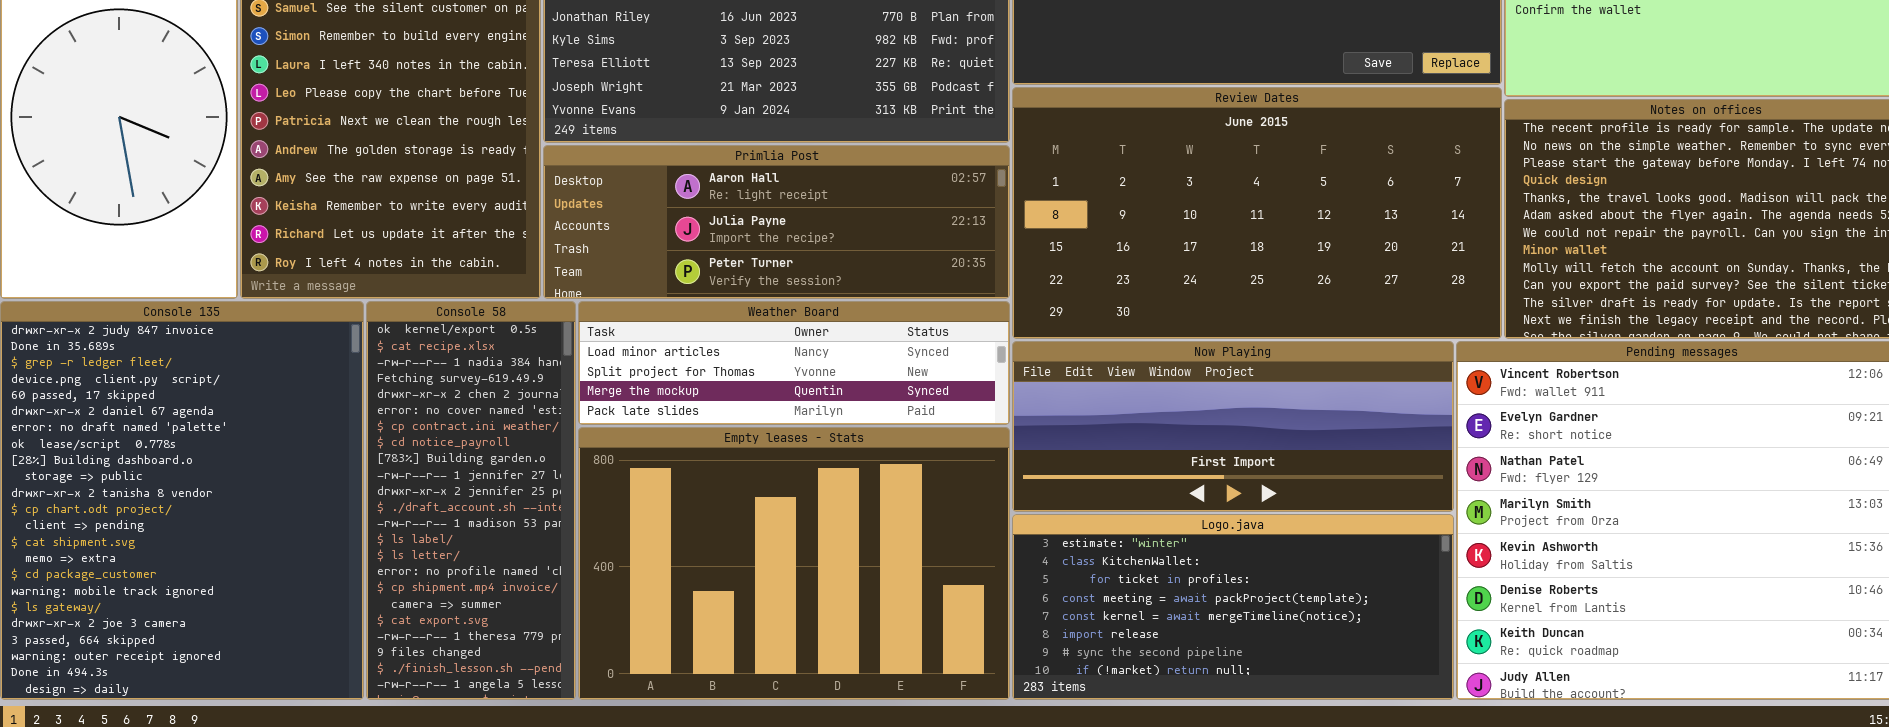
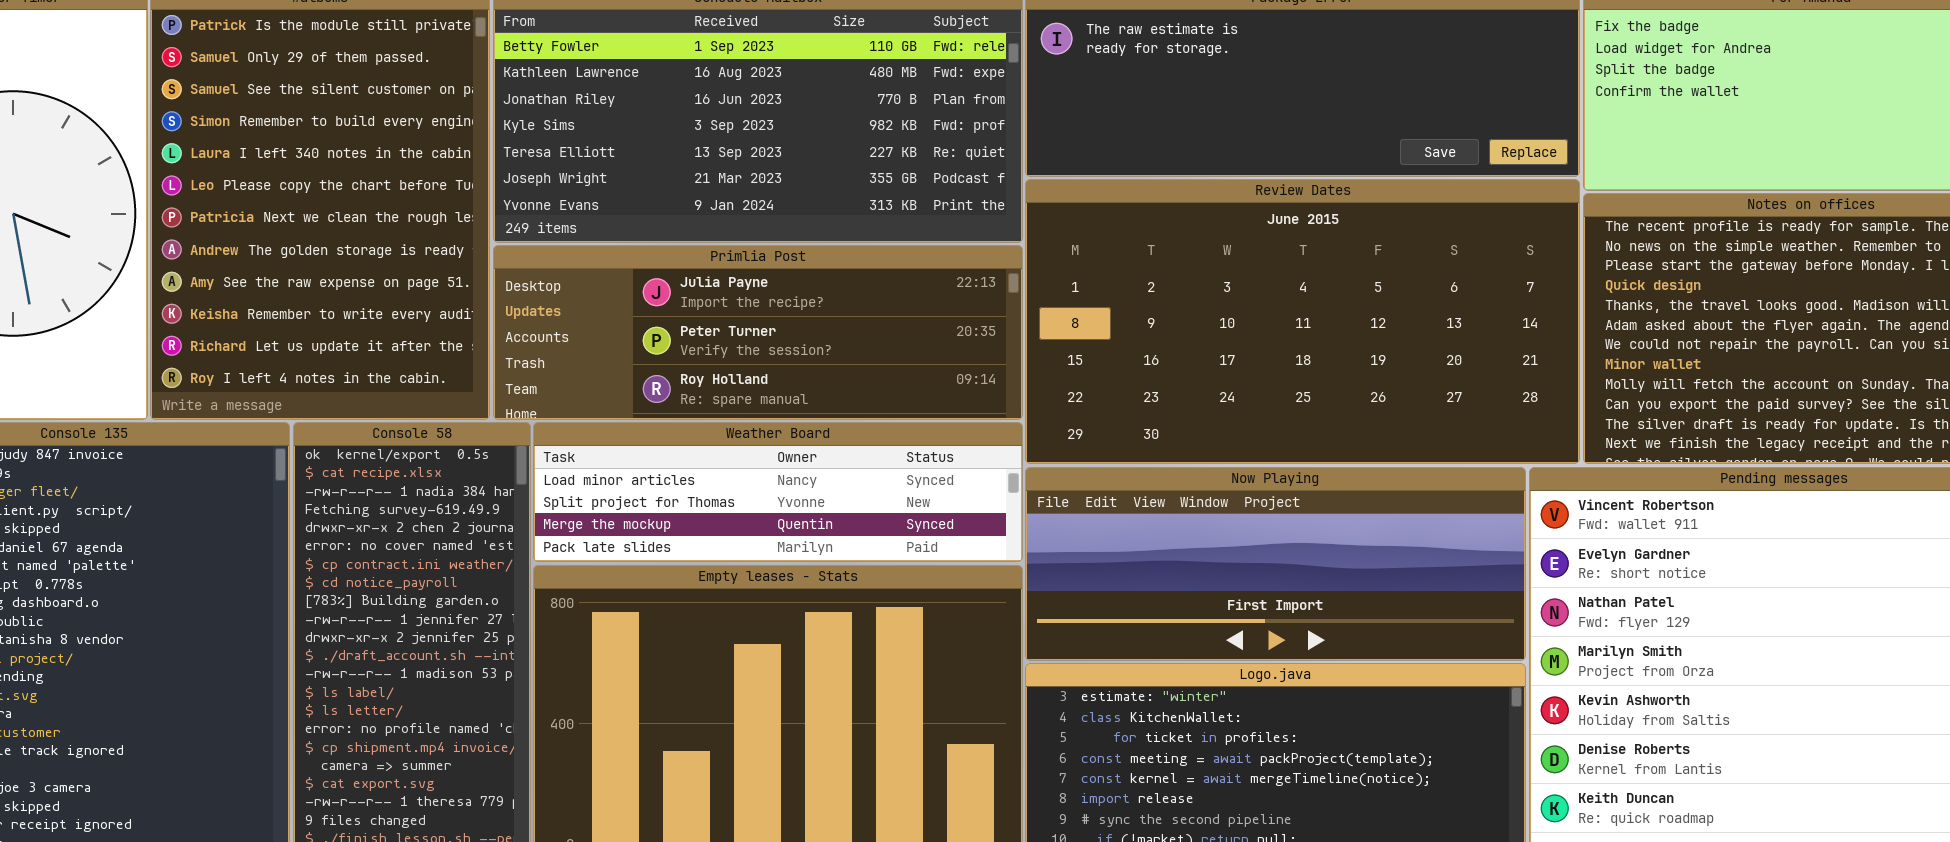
Primlia Post: [543,145,1010,299] -> [493,245,1023,420], scrolled down 1 row

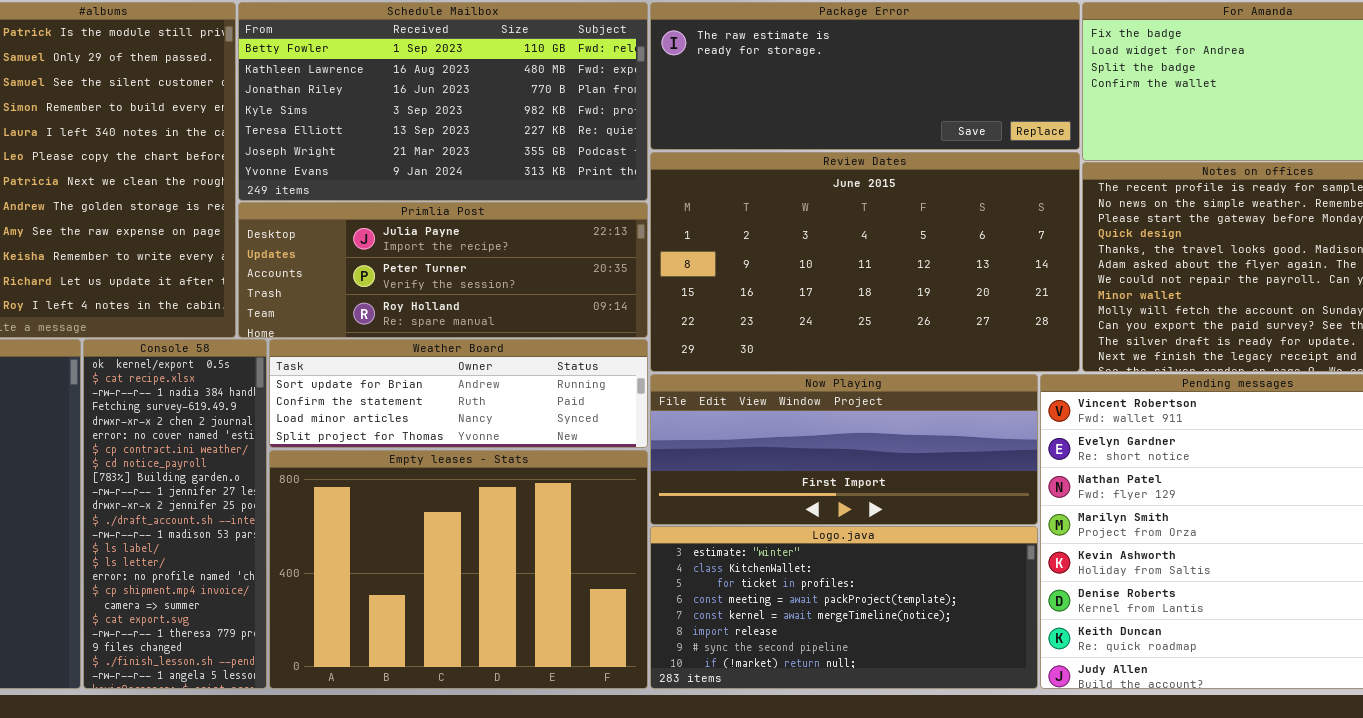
Weather Board: [533,422,1023,562] -> [269,339,648,448], scrolled up 2 rows

